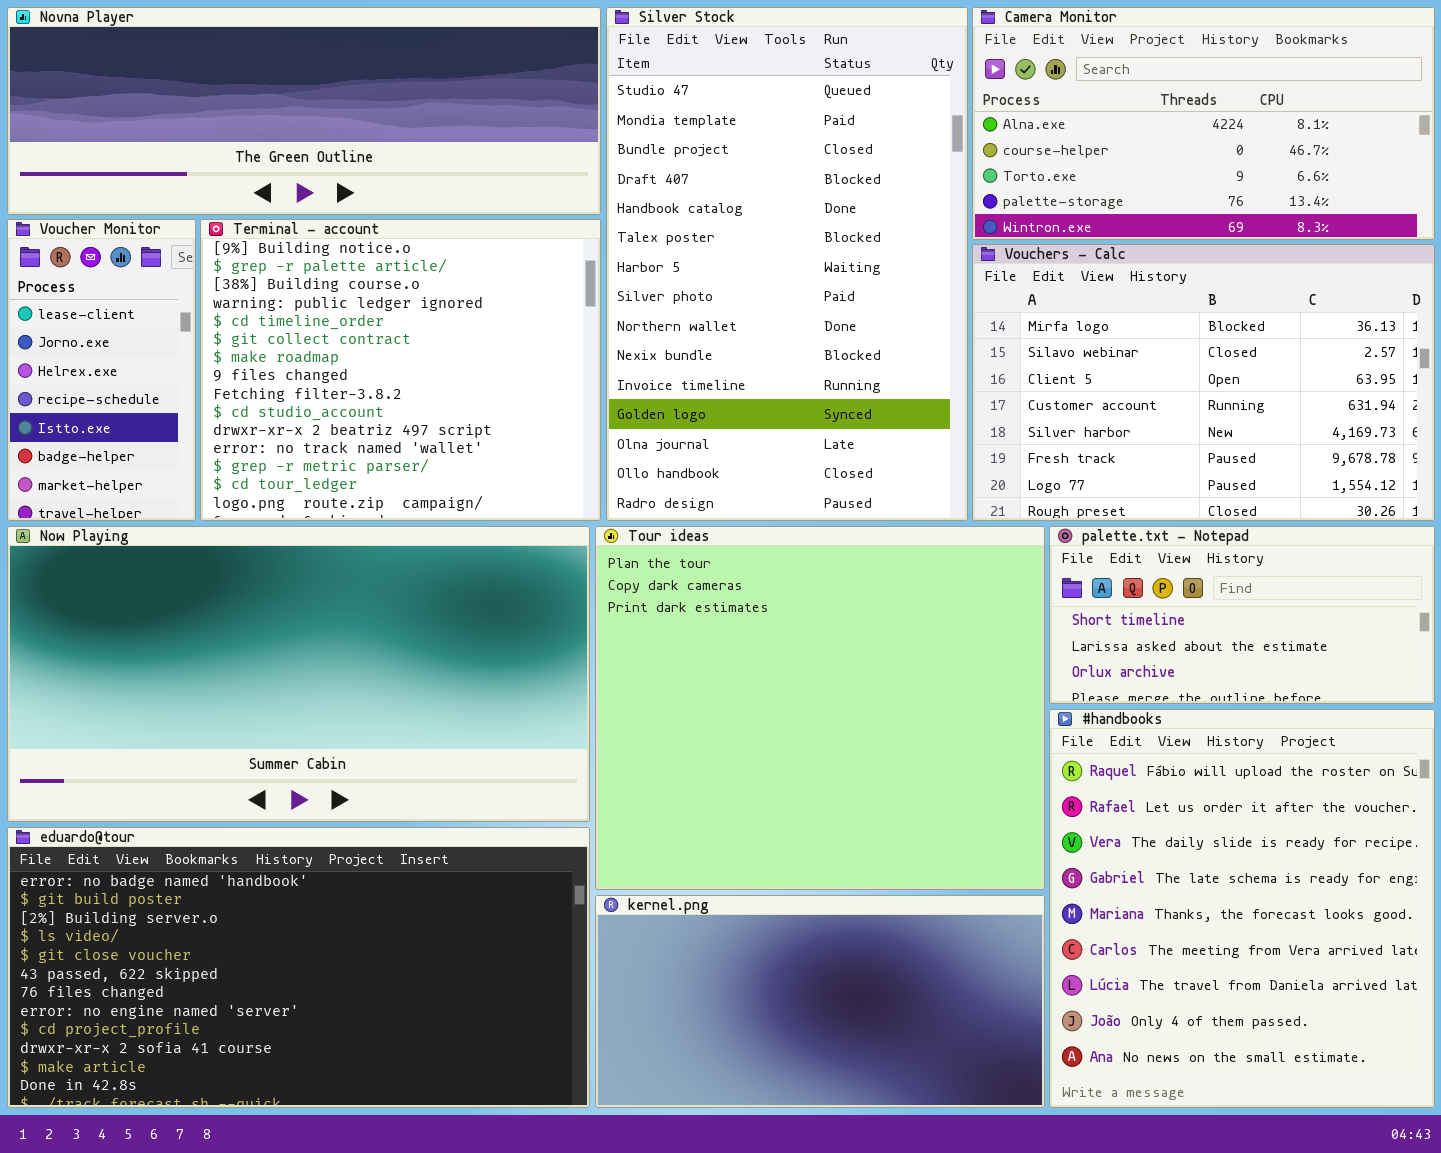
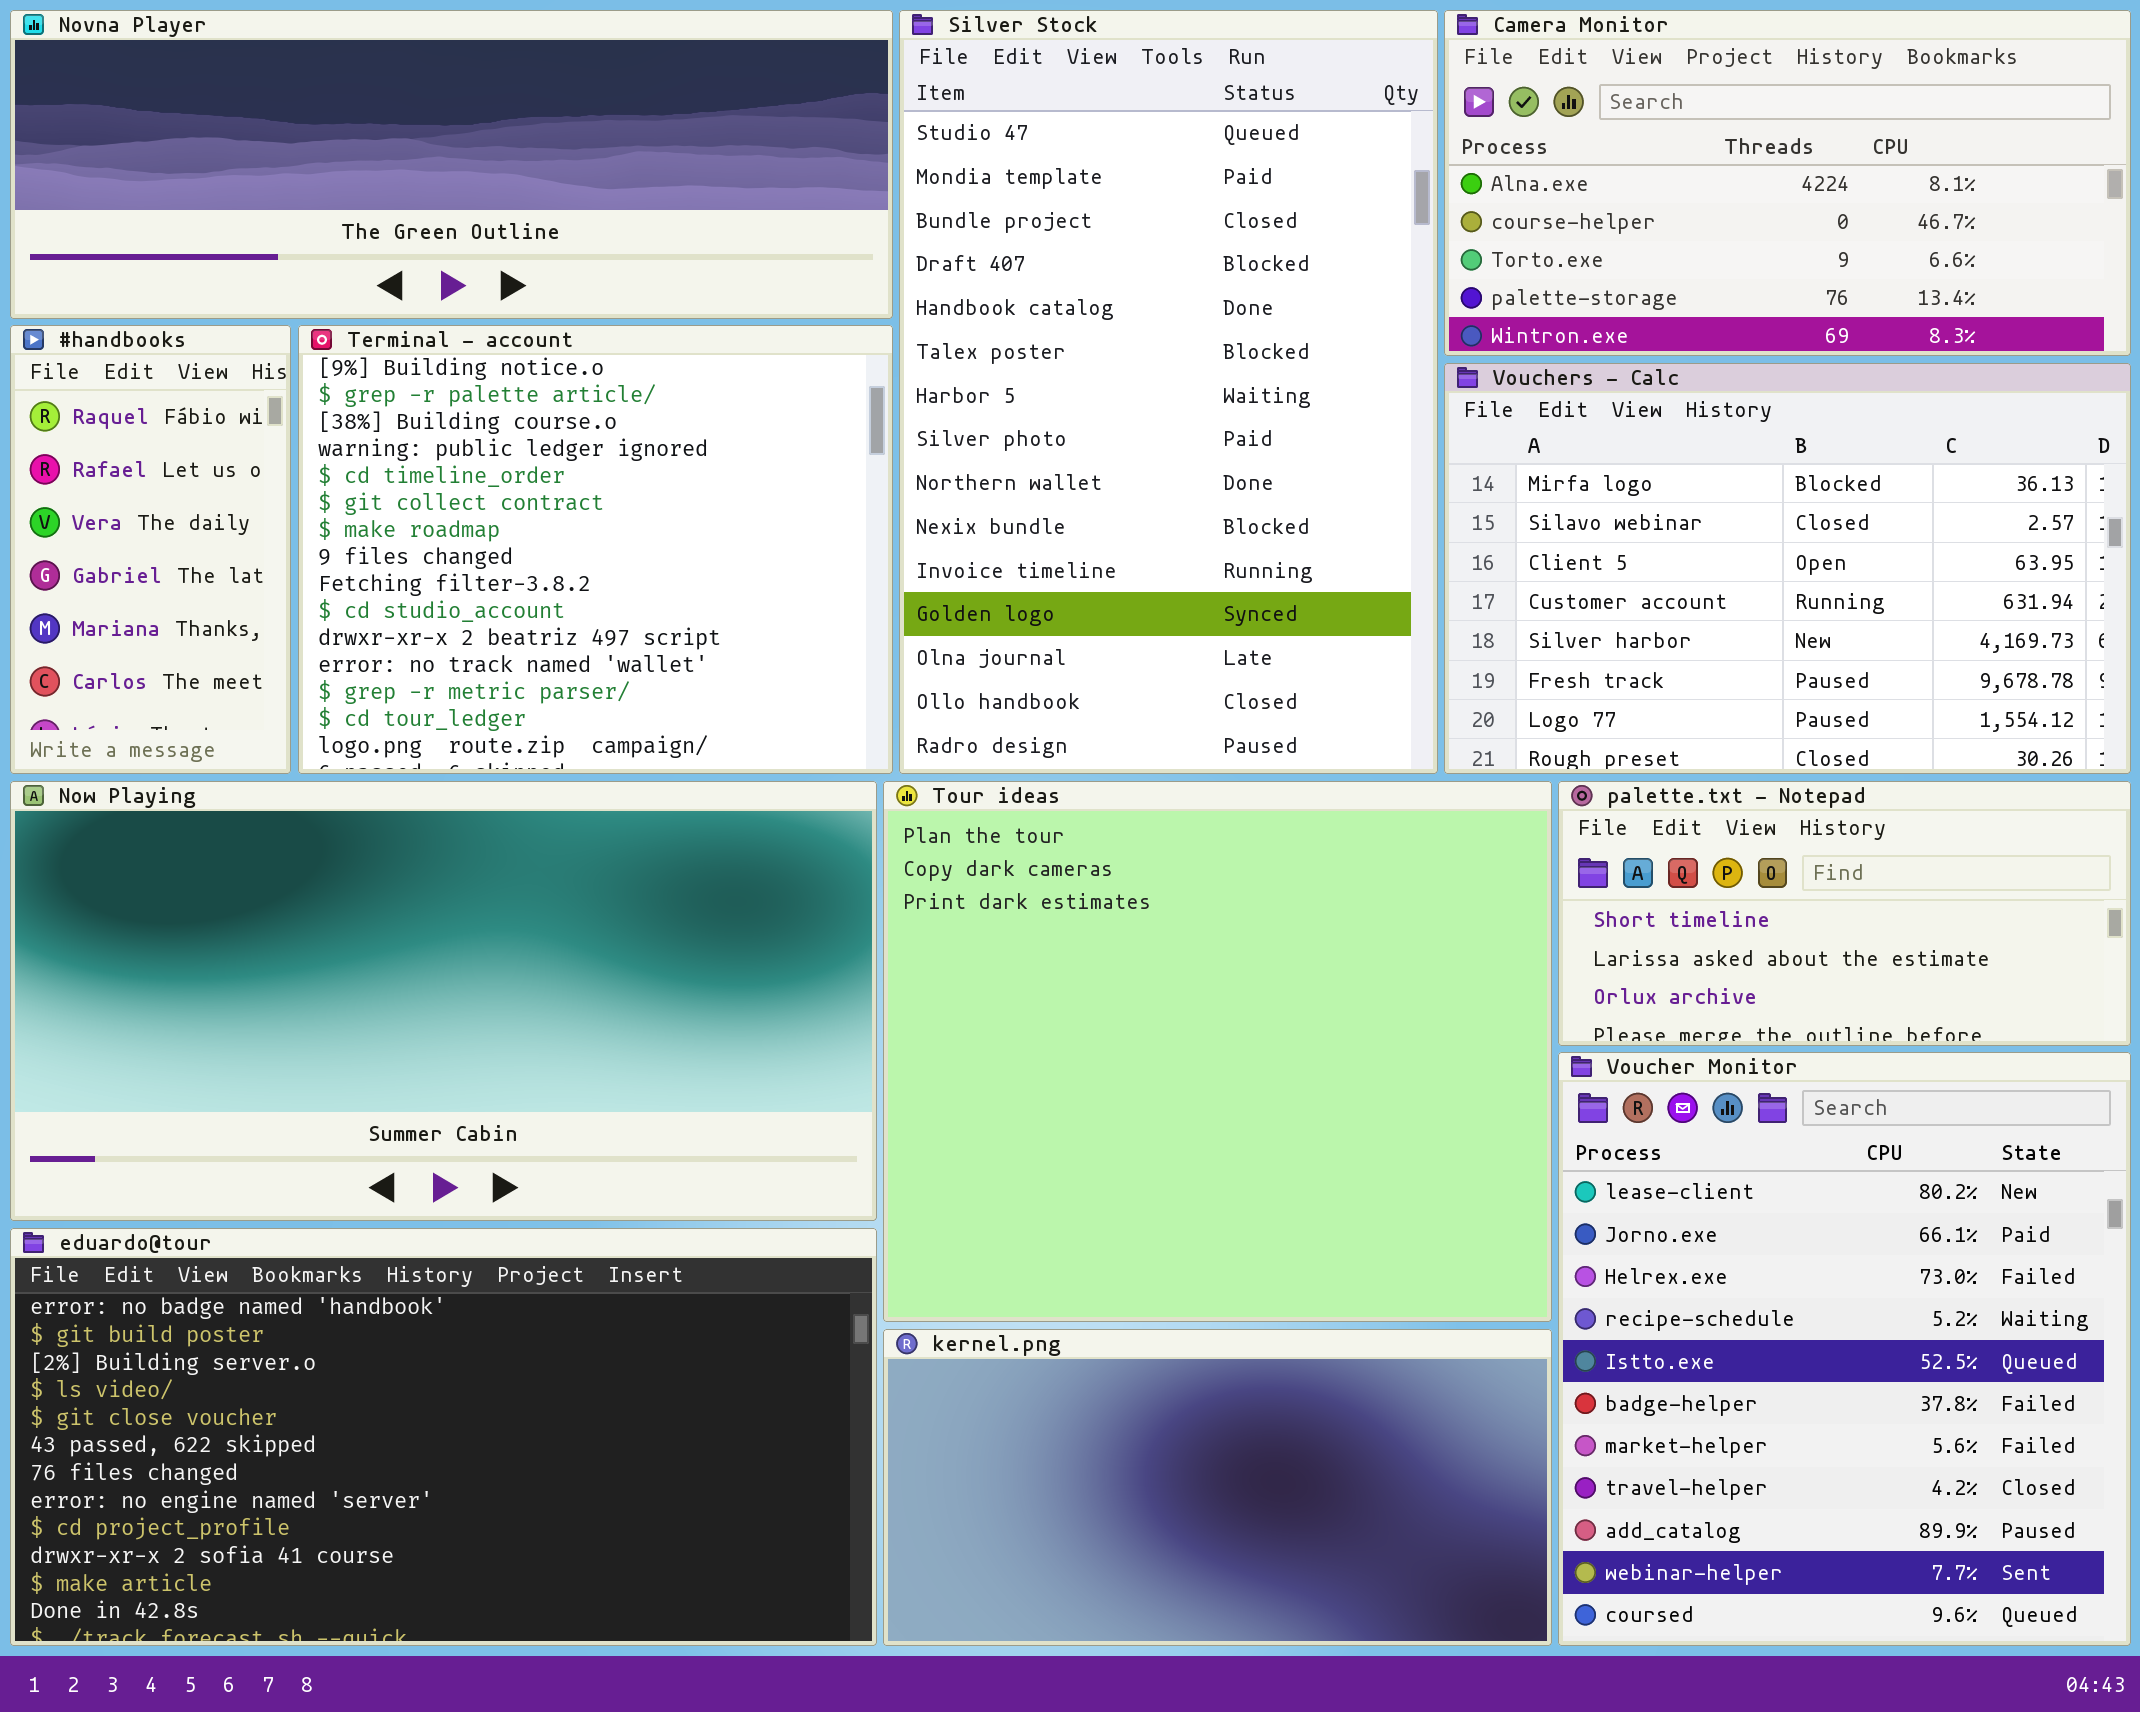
Voucher Monitor: [7,219,196,521] -> [1558,1052,2131,1646], moved, resized
#handbooks: [1049,709,1435,1108] -> [10,325,291,774], moved, resized

